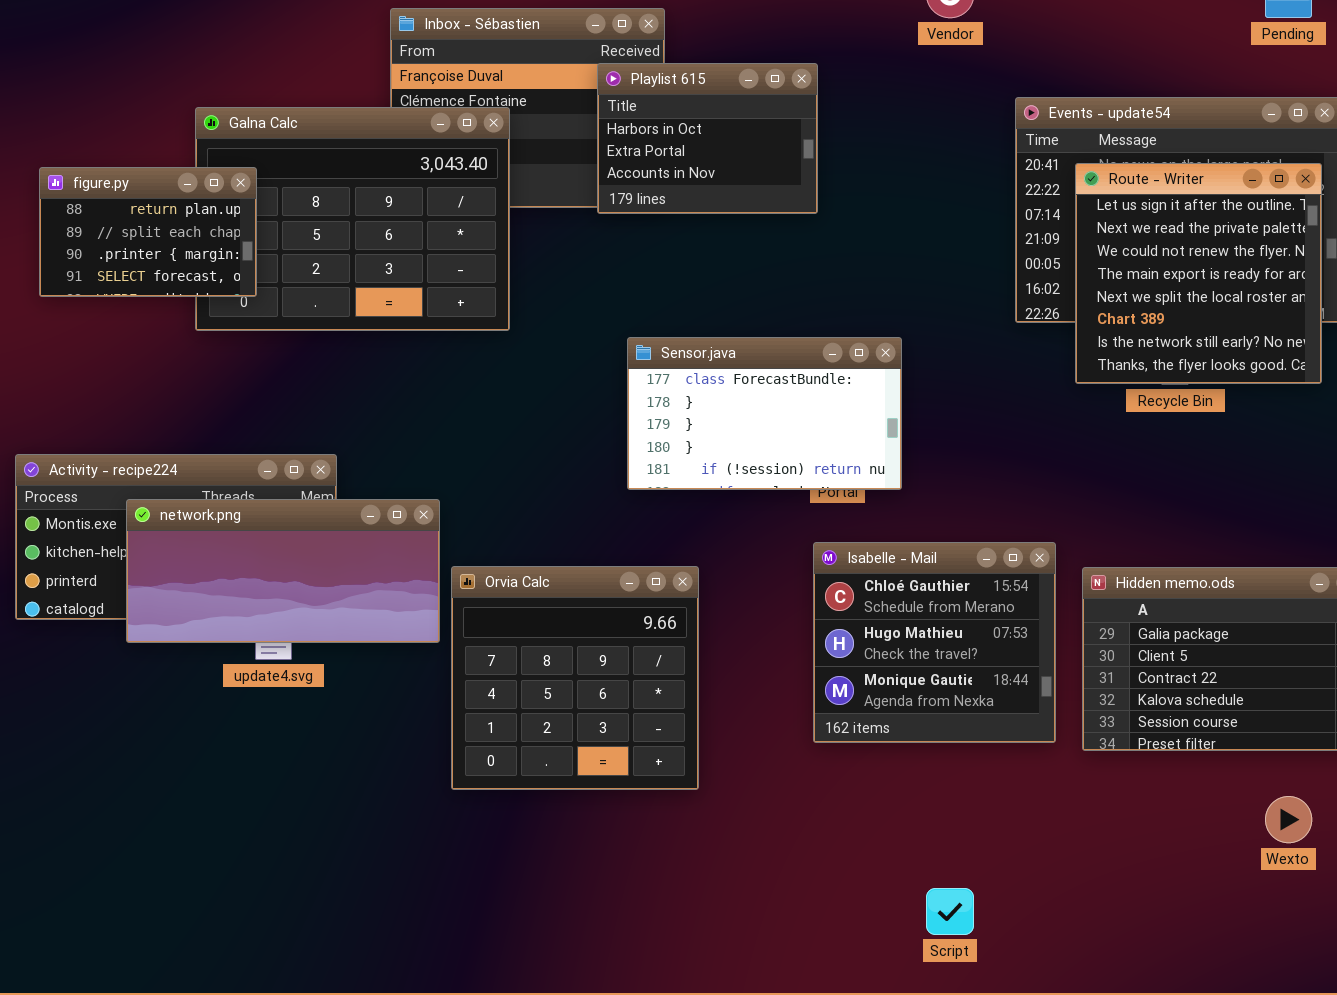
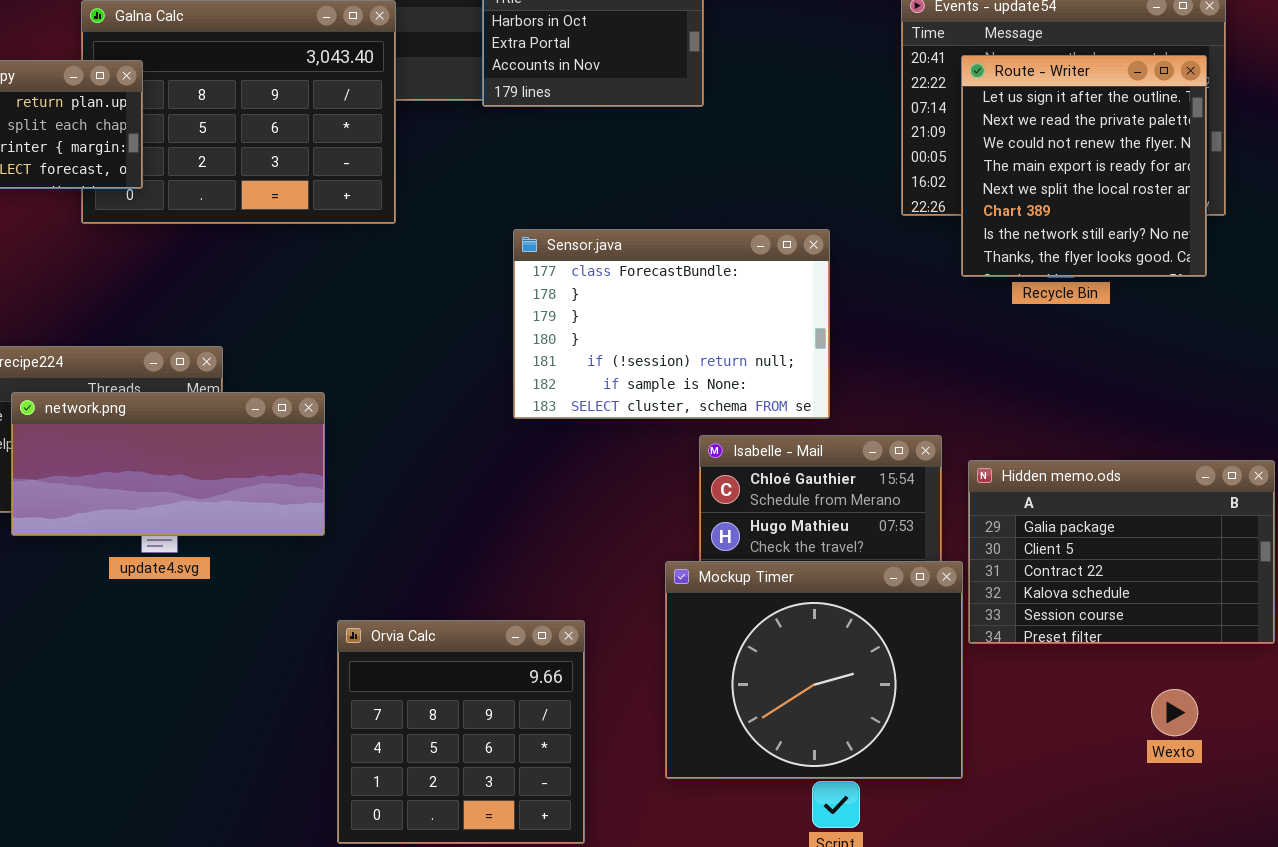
Sensor.java: [627,337,902,490] -> [513,229,830,419], resized
Orvia Calc: [451,566,699,790] -> [337,620,585,844], moved
Mockup Timer: none -> [665,561,963,779], opened

